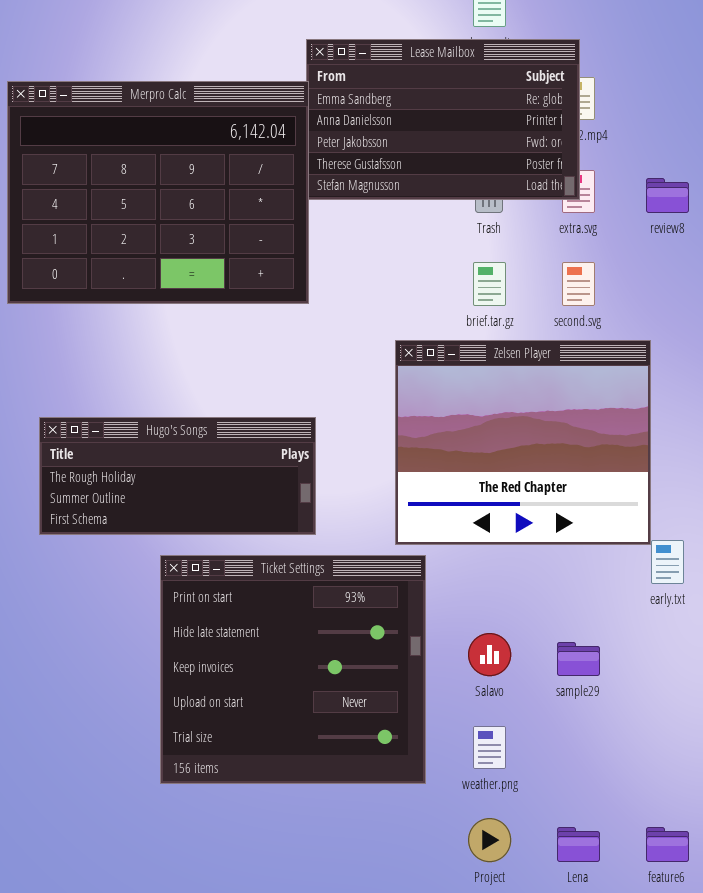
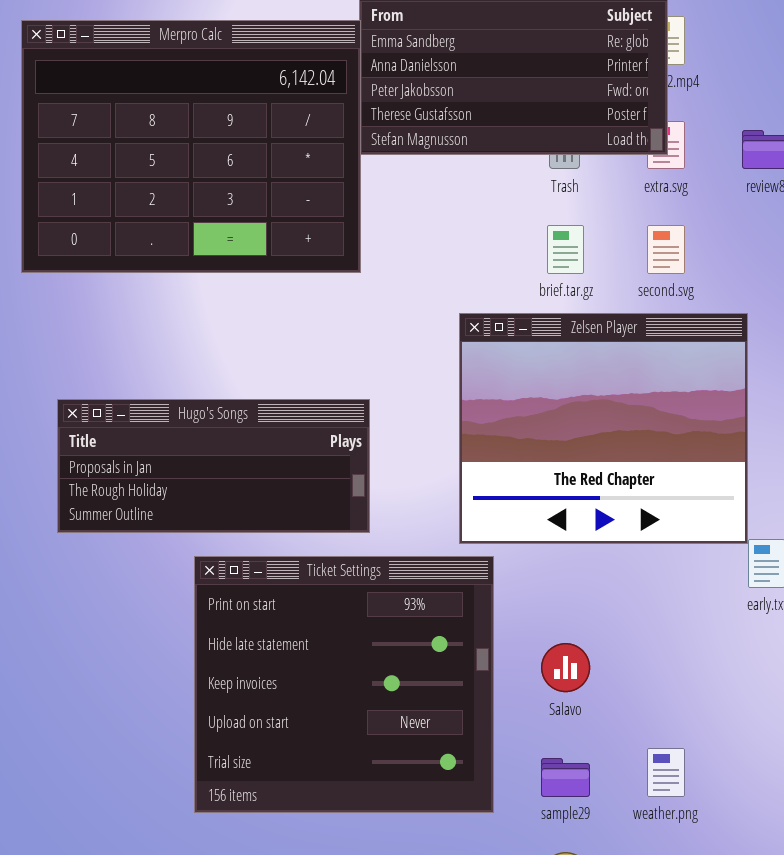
Hugo's Songs: [39,417,316,535] -> [57,399,370,533], scrolled up 1 row
sample29: [557,642,600,676] -> [541,758,590,797], moved
weather.png: [473,726,506,769] -> [647,748,685,797], moved

